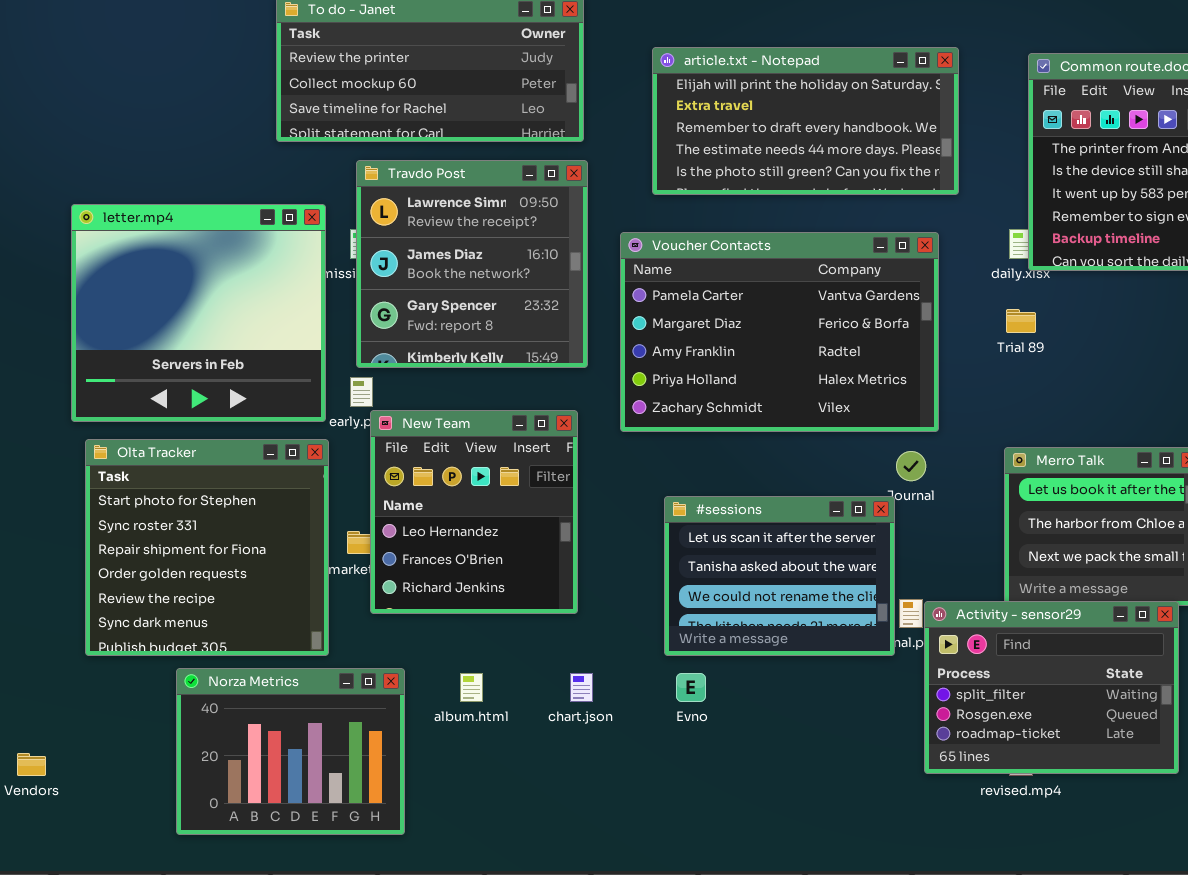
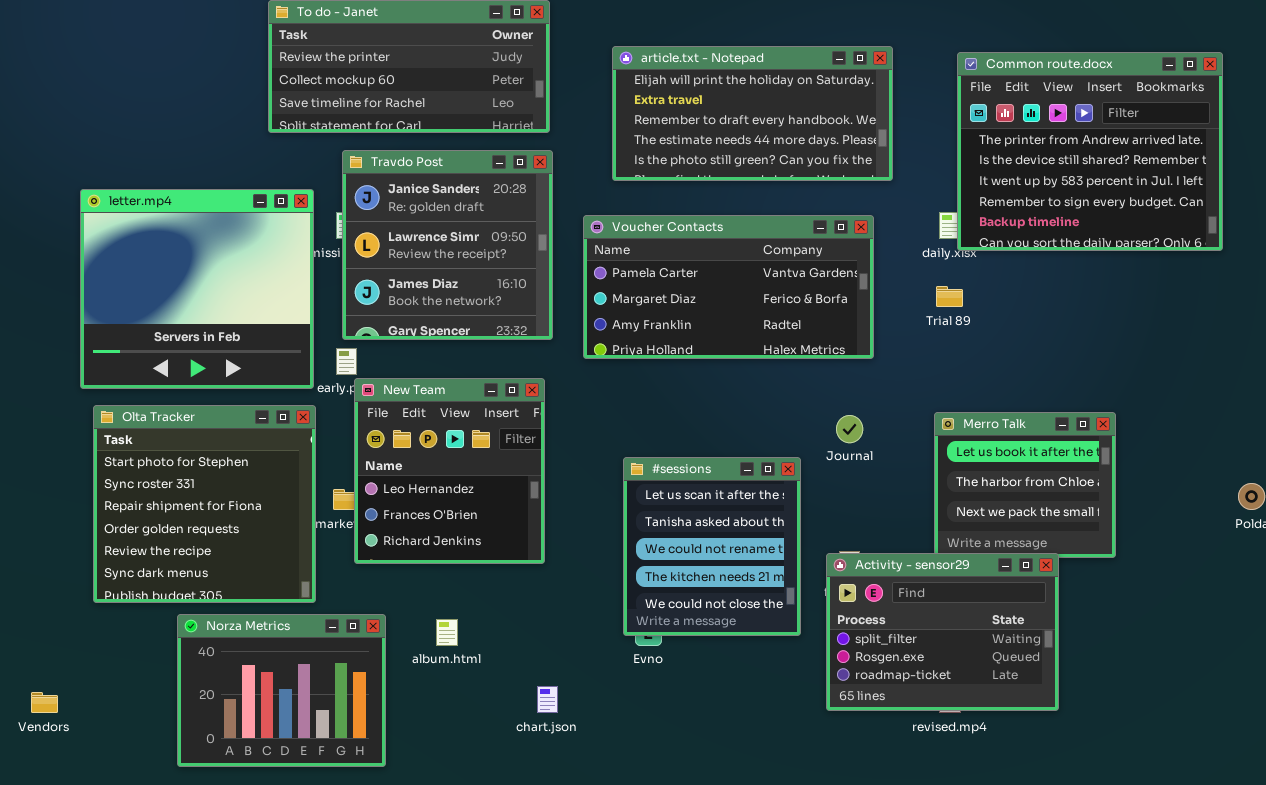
Travdo Post: [356,160,588,368] -> [342,150,553,340], scrolled up 1 row
Voucher Contacts: [620,232,939,432] -> [583,215,874,359], resized
#sessions: [664,496,895,656] -> [623,457,801,636], resized
Activity - sensor29: [924,601,1179,774] -> [826,553,1059,711], moved
chart.json: [570,673,593,702] -> [537,686,558,713], moved

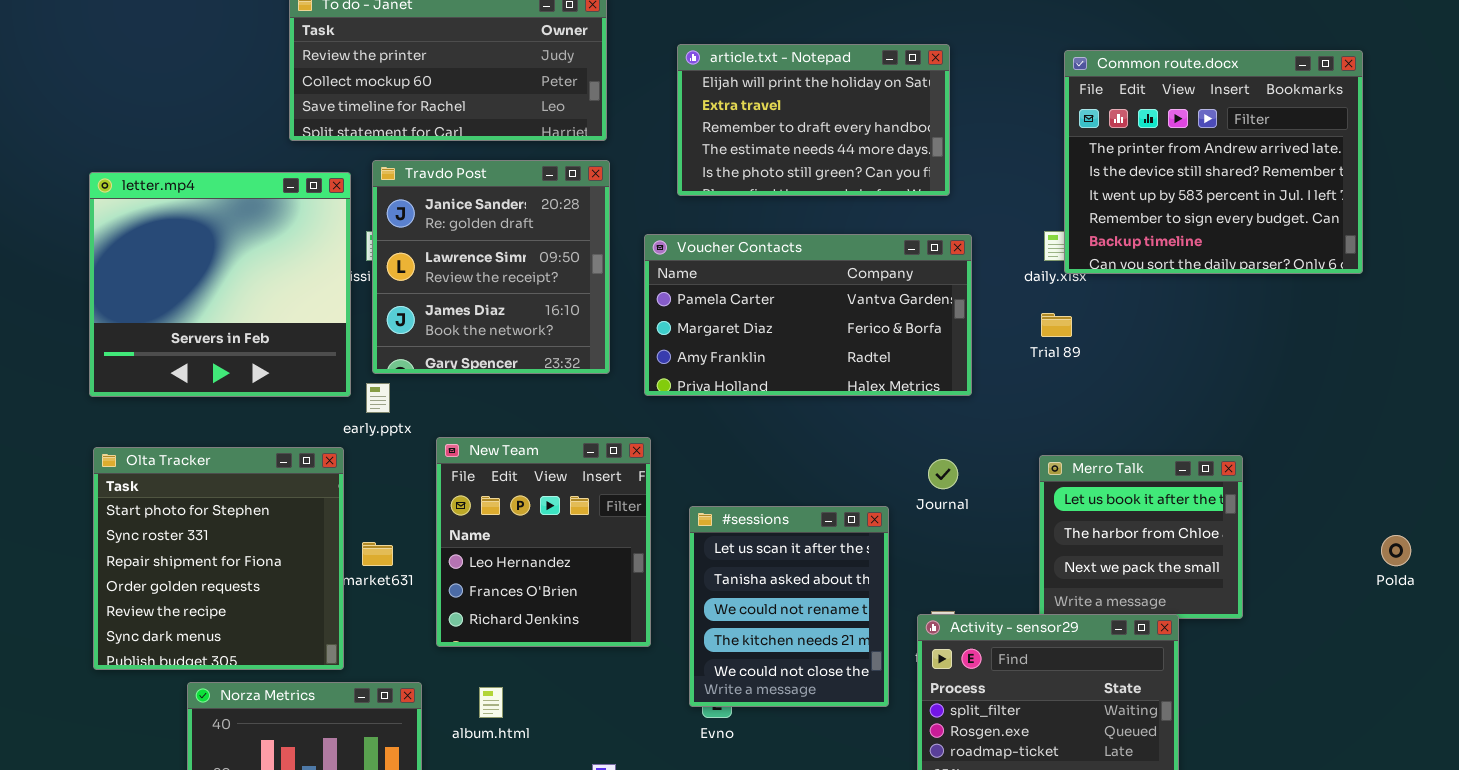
article.txt - Notepad: [612,46,893,181] -> [677,44,950,196], resized
letter.mp4: [80,189,314,389] -> [89,172,351,397], moved
New Team: [354,378,545,564] -> [436,437,651,647], moved

